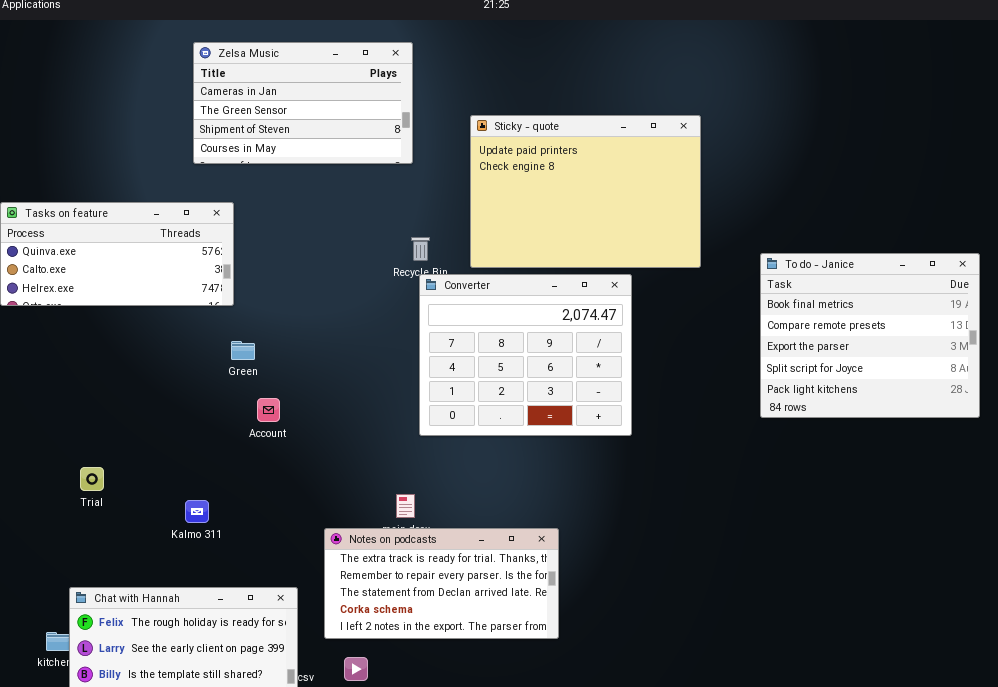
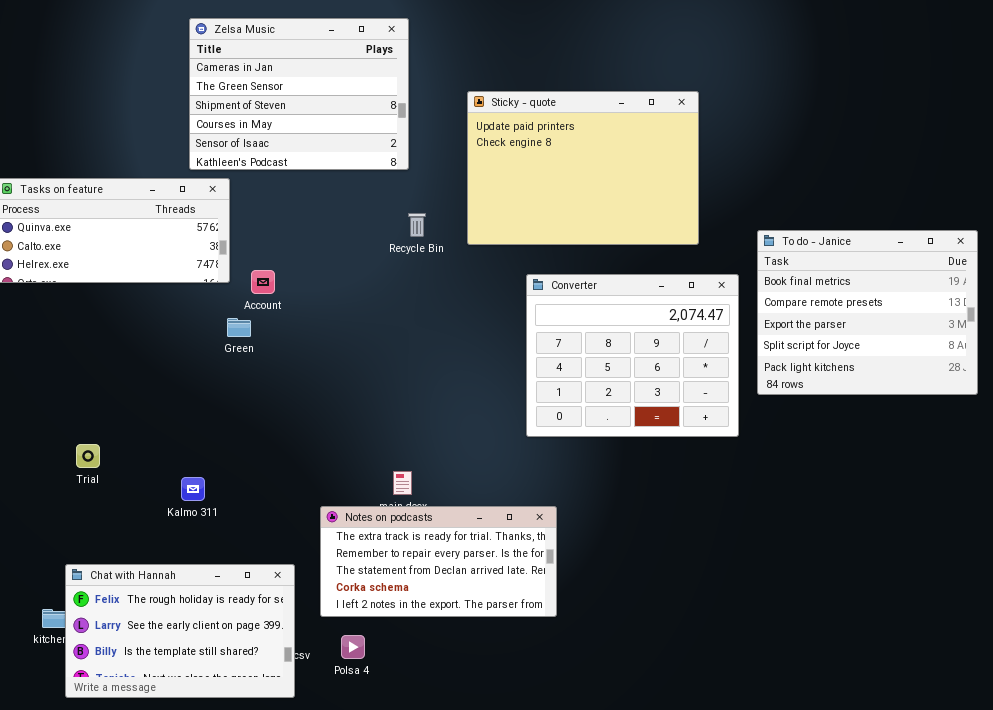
Zelsa Music: [193,42,413,164] -> [189,18,409,170], resized
Converter: [419,274,632,436] -> [526,274,739,437], moved
Account: [257,398,280,422] -> [251,270,275,294], moved

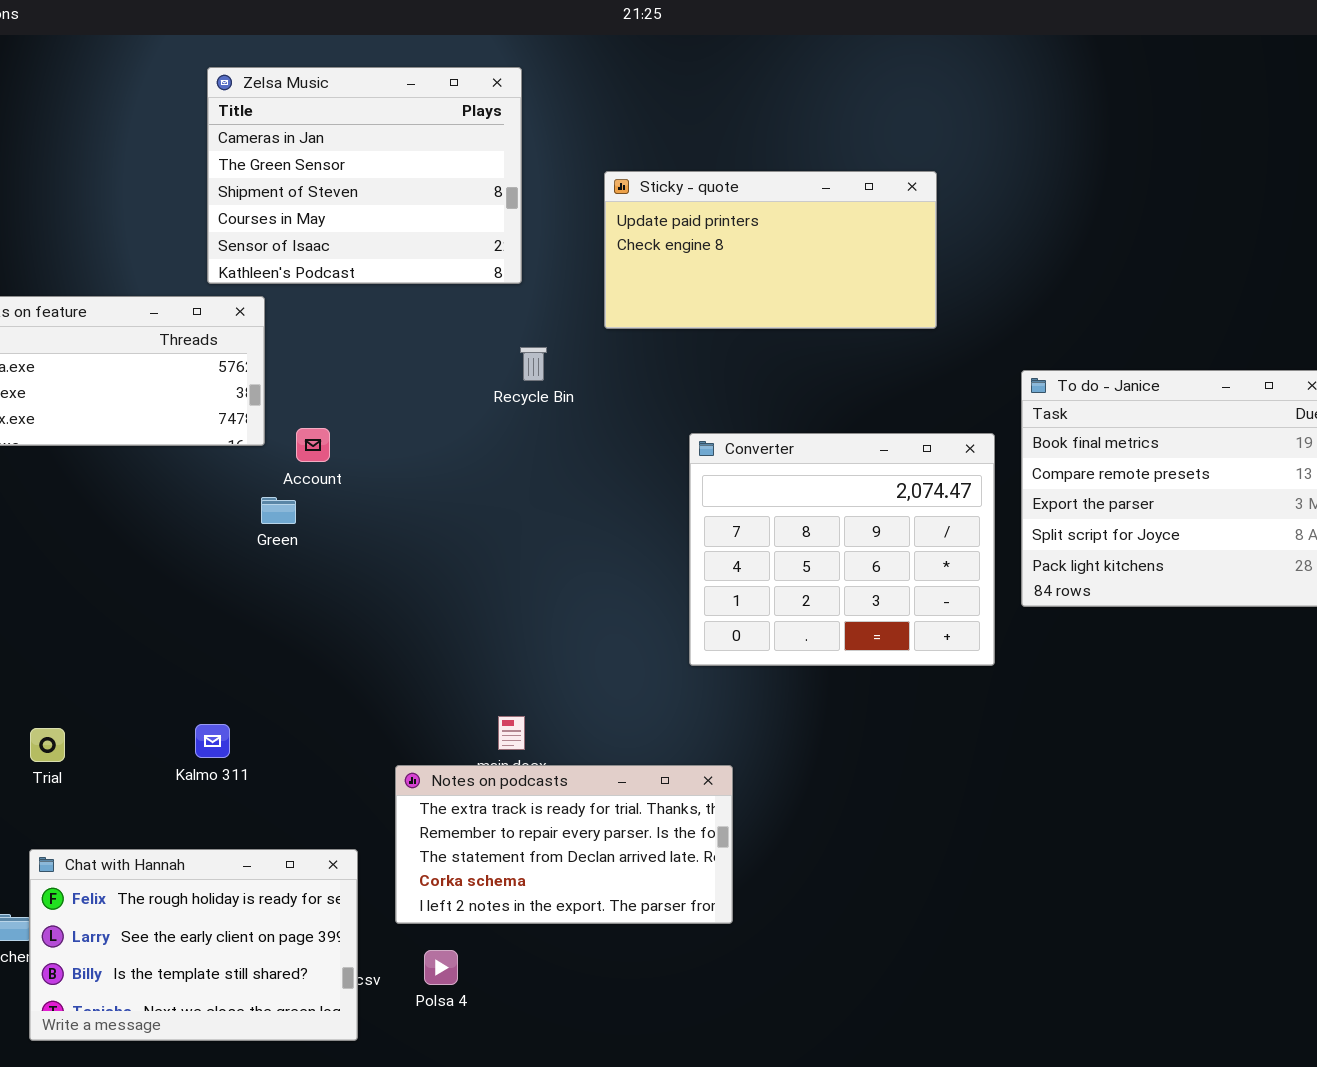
Sticky - quote: [467,91,699,245] -> [604,171,937,329], resized
Trial: [76,444,100,468] -> [30,728,65,762], moved

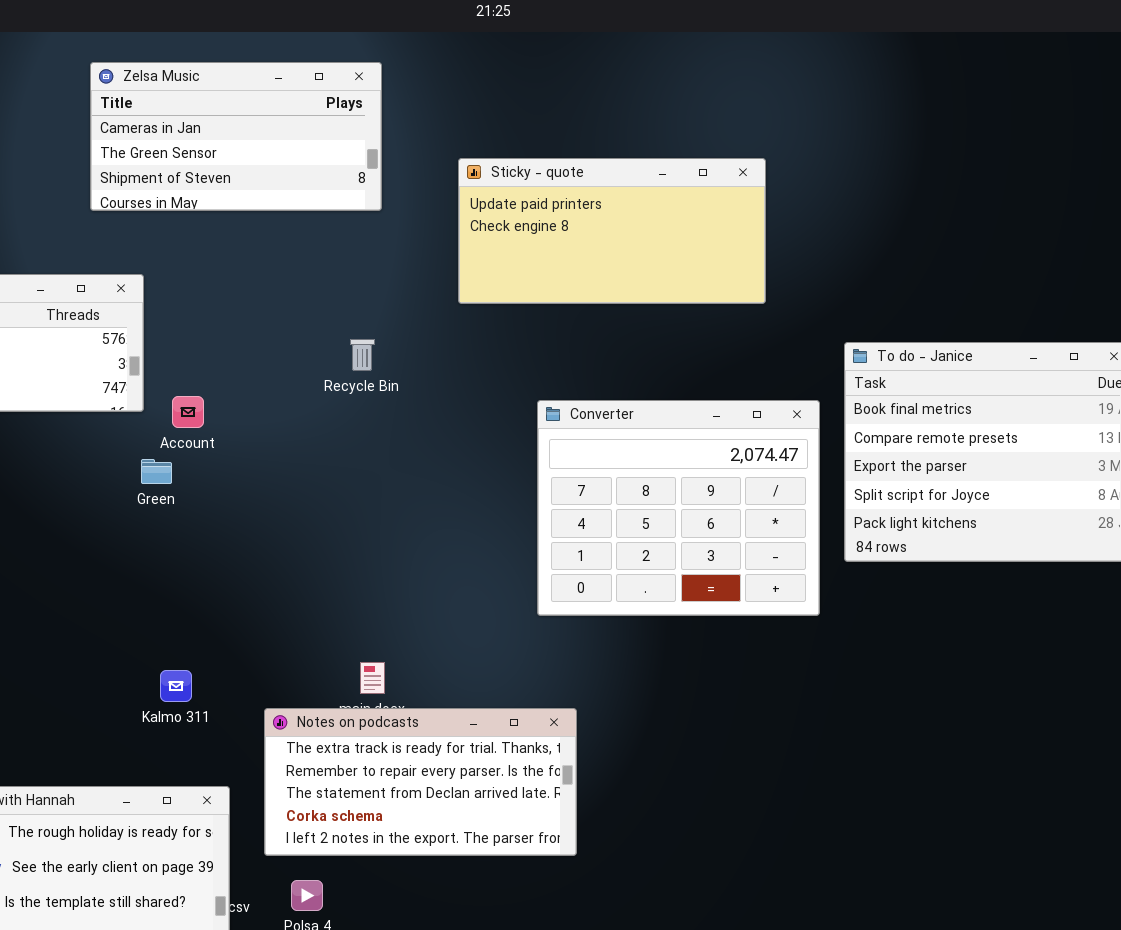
Zelsa Music: [207,67,522,284] -> [90,62,382,211], resized
Recycle Bin: [520,347,547,381] -> [350,339,375,371], moved
Kalmo 311: [195,724,230,758] -> [160,670,192,702], moved

